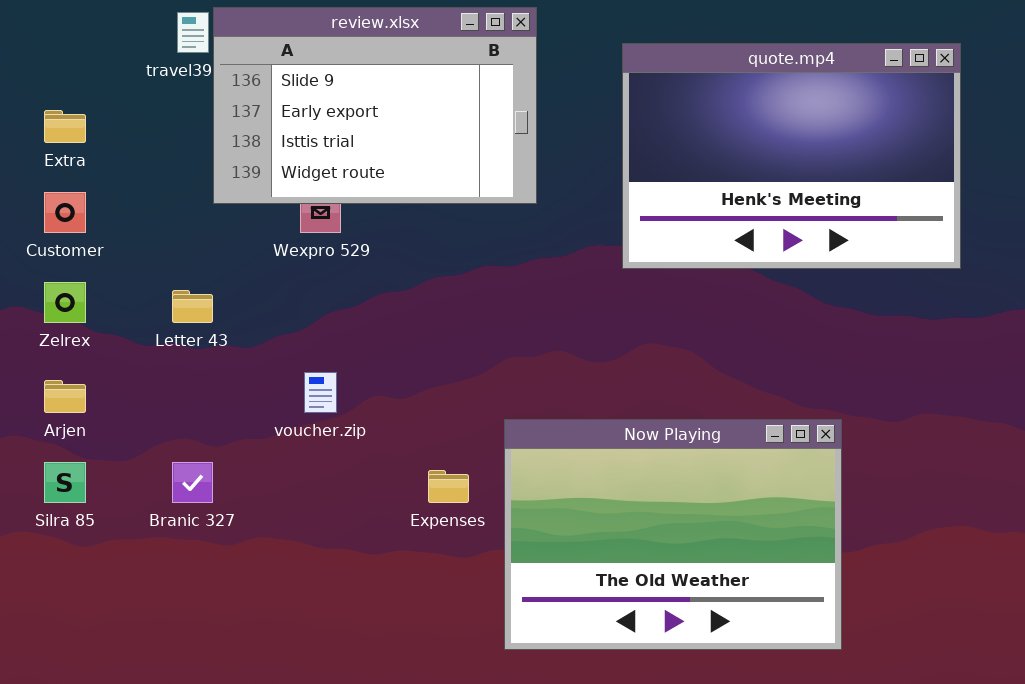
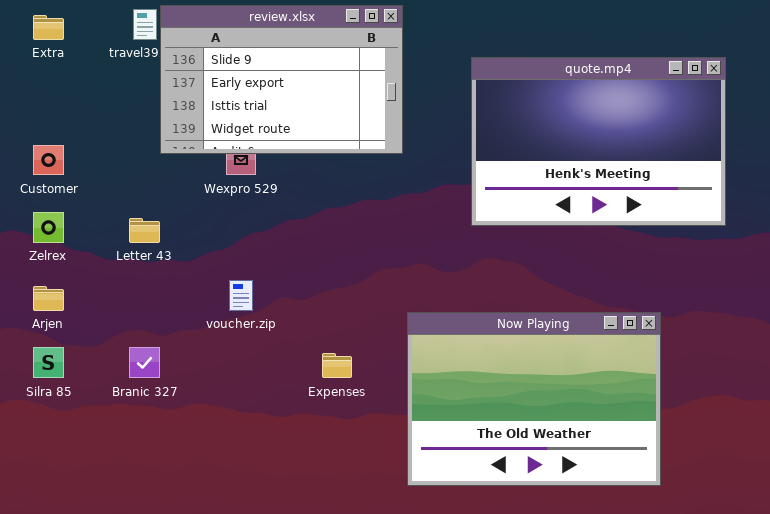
quote.mp4: [622,43,961,269] -> [471,57,726,226], moved
Extra: [44,110,86,143] -> [33,15,64,40], moved
Now Playing: [504,419,842,650] -> [407,312,661,486], moved

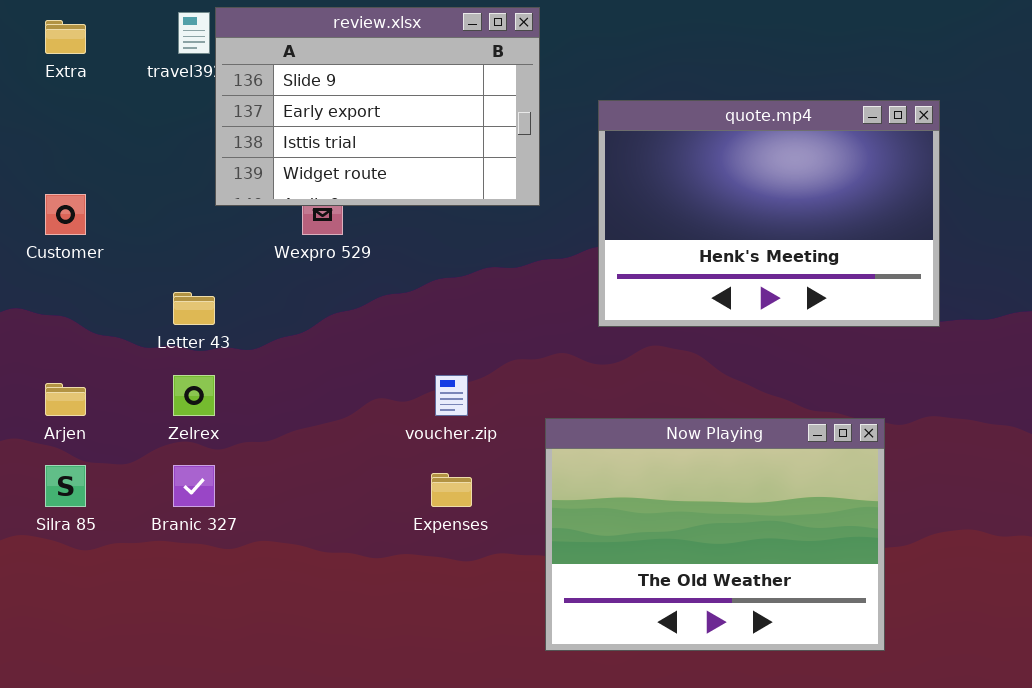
quote.mp4: [471,57,726,226] -> [598,100,940,327], moved
Zelrex: [33,212,64,243] -> [173,375,215,416], moved
voucher.zip: [229,280,253,311] -> [435,375,468,416], moved

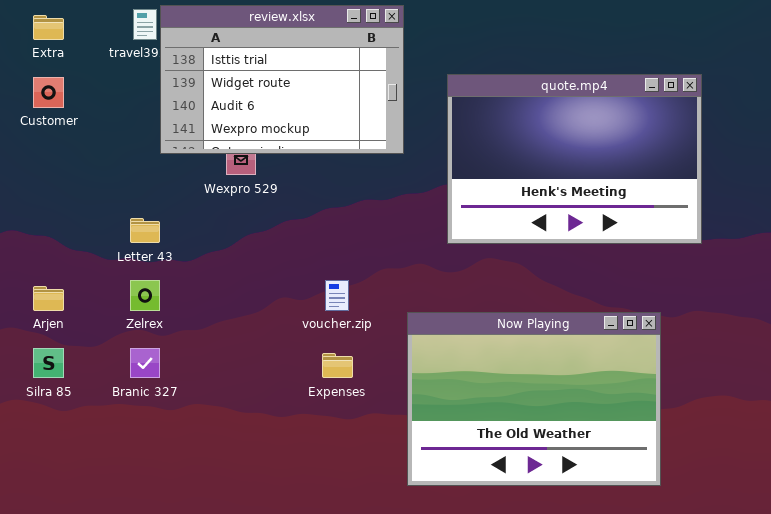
review.xlsx: [215,7,540,206] -> [160,5,404,154], scrolled down 2 rows
Customer: [45,194,86,235] -> [33,77,64,108], moved

